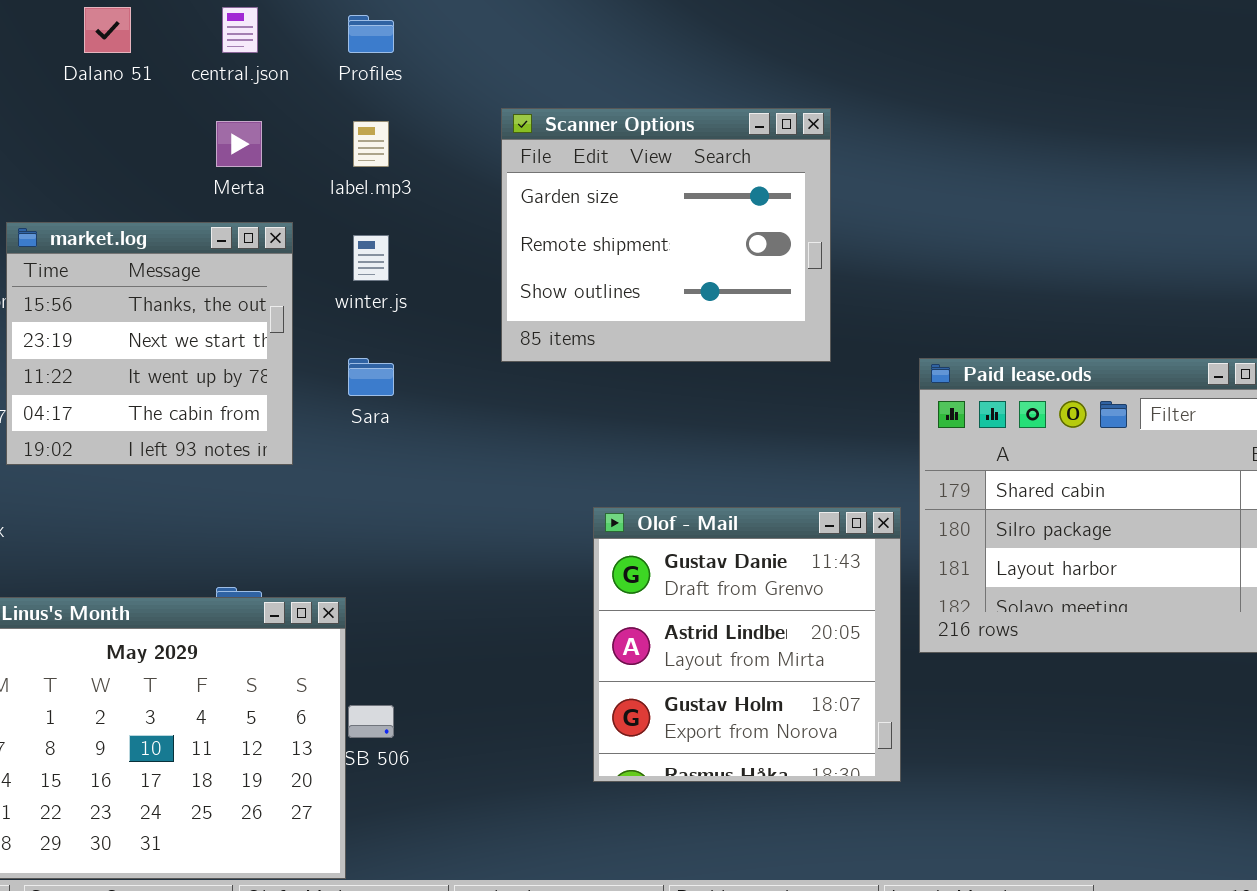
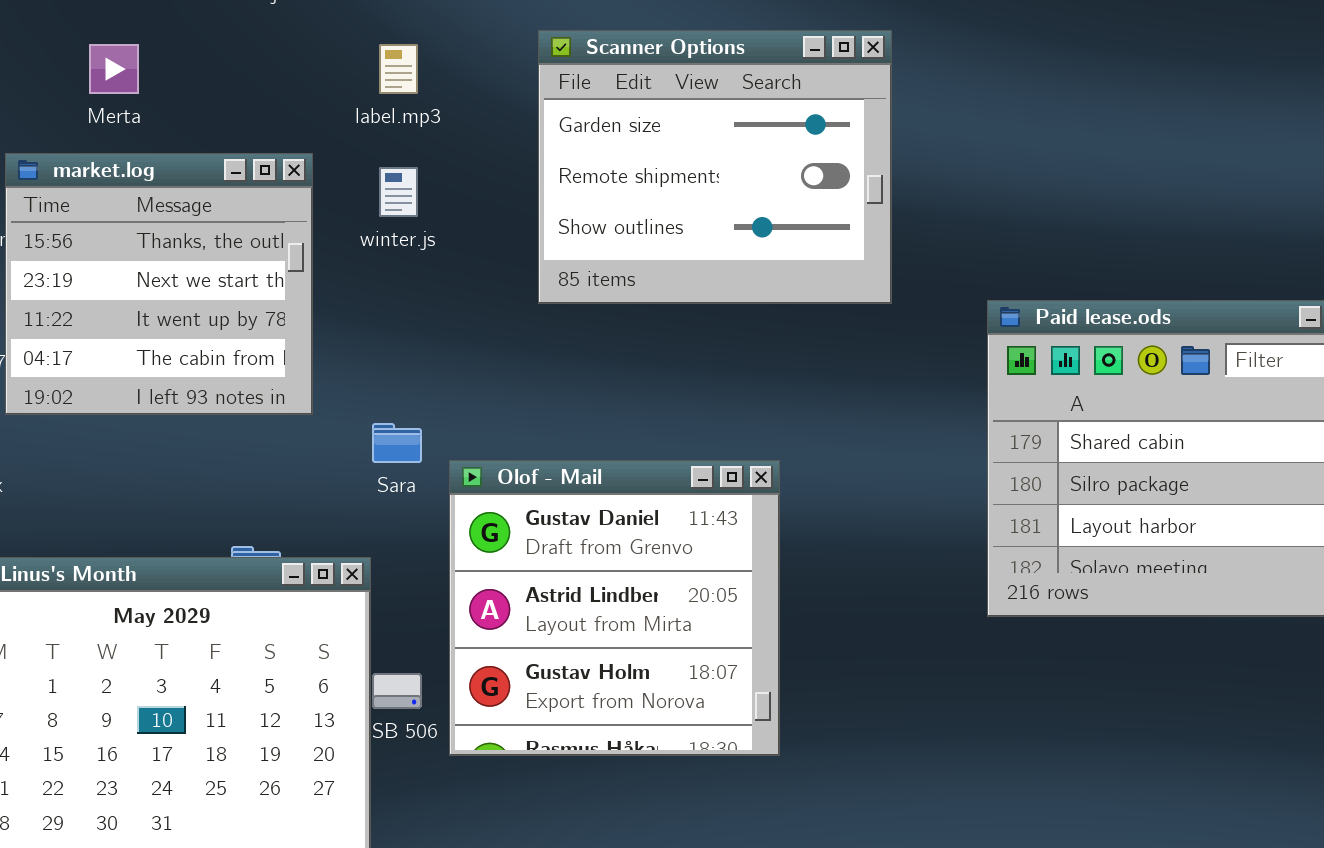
Merta: [216,121,262,167] -> [89,44,139,94], moved
Sara: [348,358,394,396] -> [372,423,422,463], moved
Olof - Mail: [593,507,901,782] -> [449,460,780,756], moved

